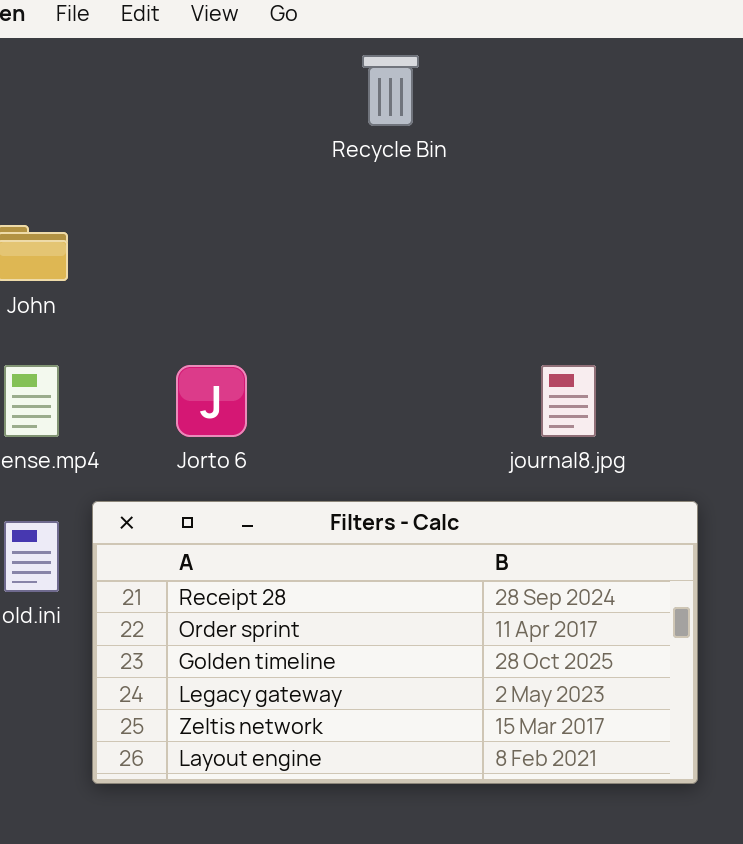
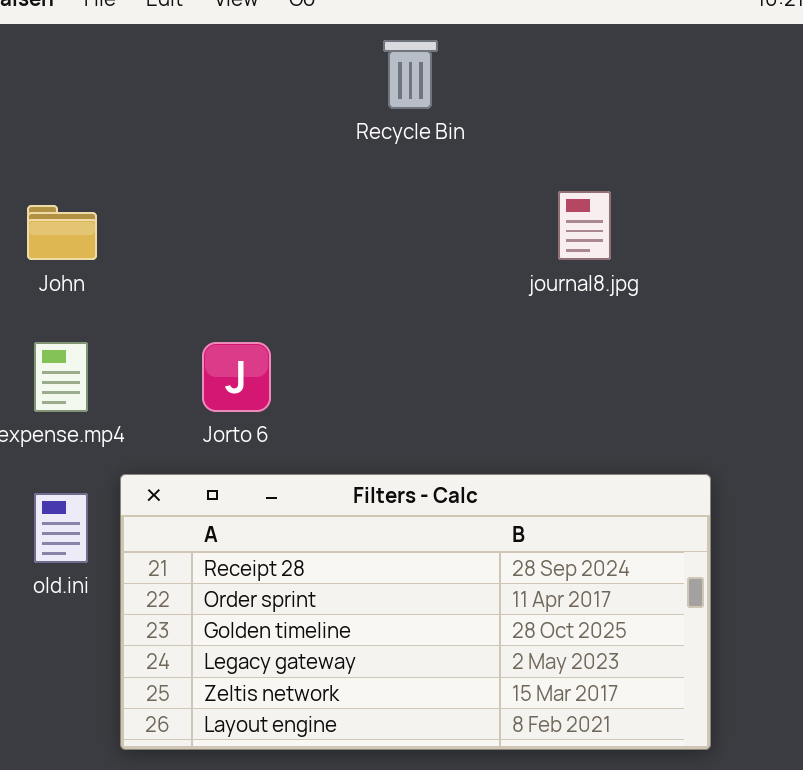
journal8.jpg: [541,365,596,437] -> [558,191,611,260], moved

